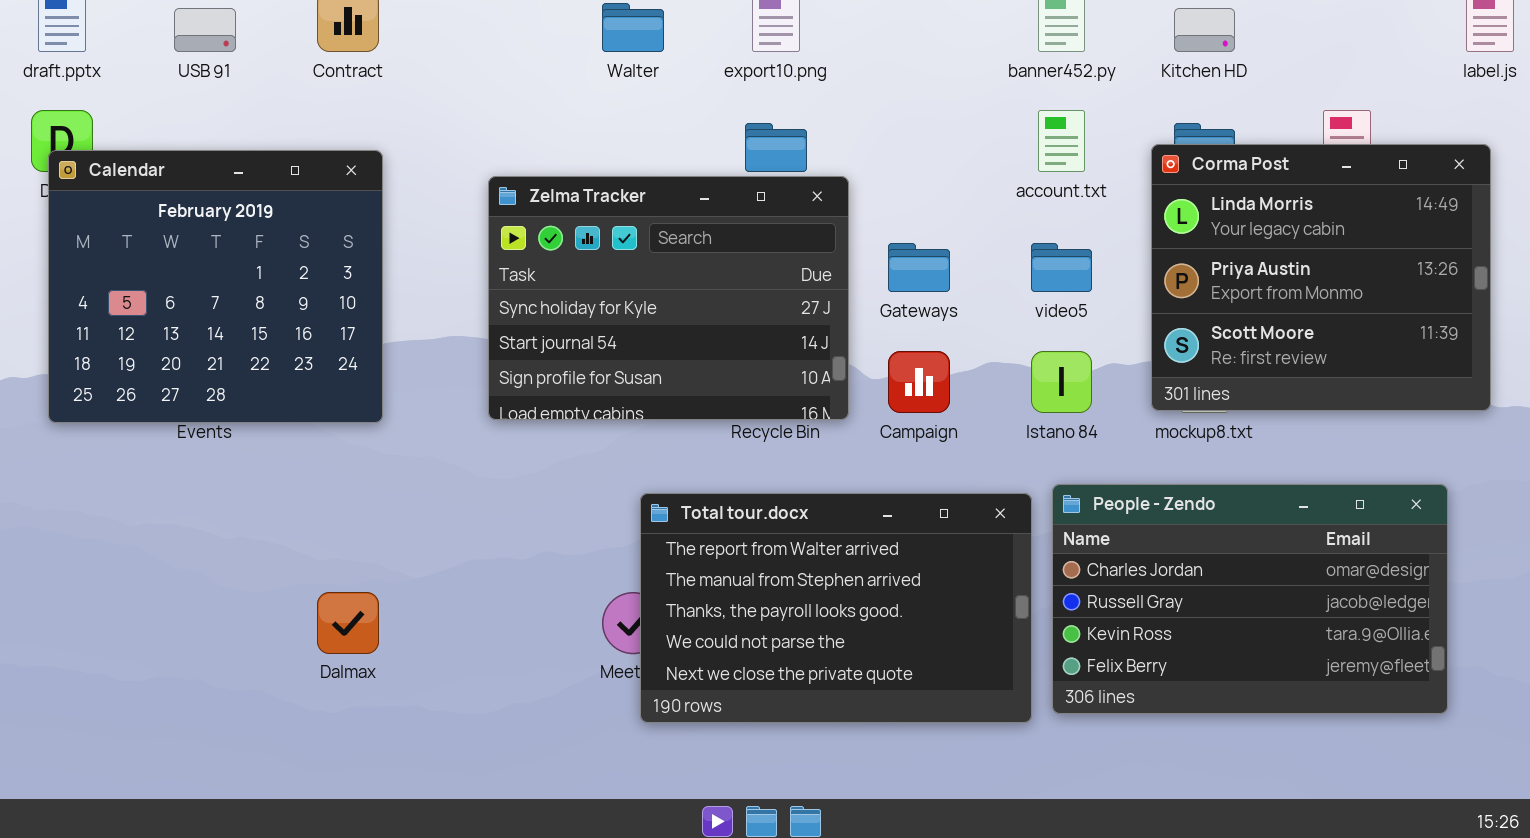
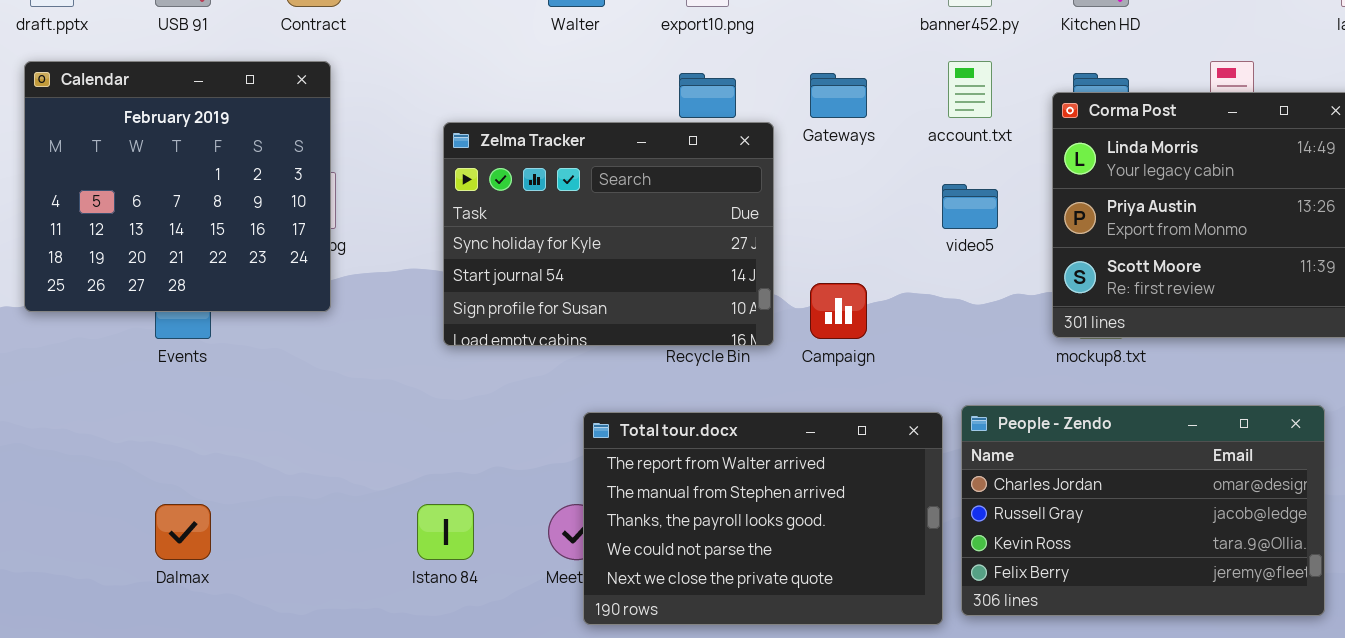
Calendar: [48,150,383,423] -> [24,61,331,312], moved
Gateways: [888,243,950,292] -> [810,73,867,118], moved
Istano 84: [1031,351,1092,413] -> [417,504,474,560], moved
Dalmax: [317,592,379,654] -> [155,504,211,560], moved

